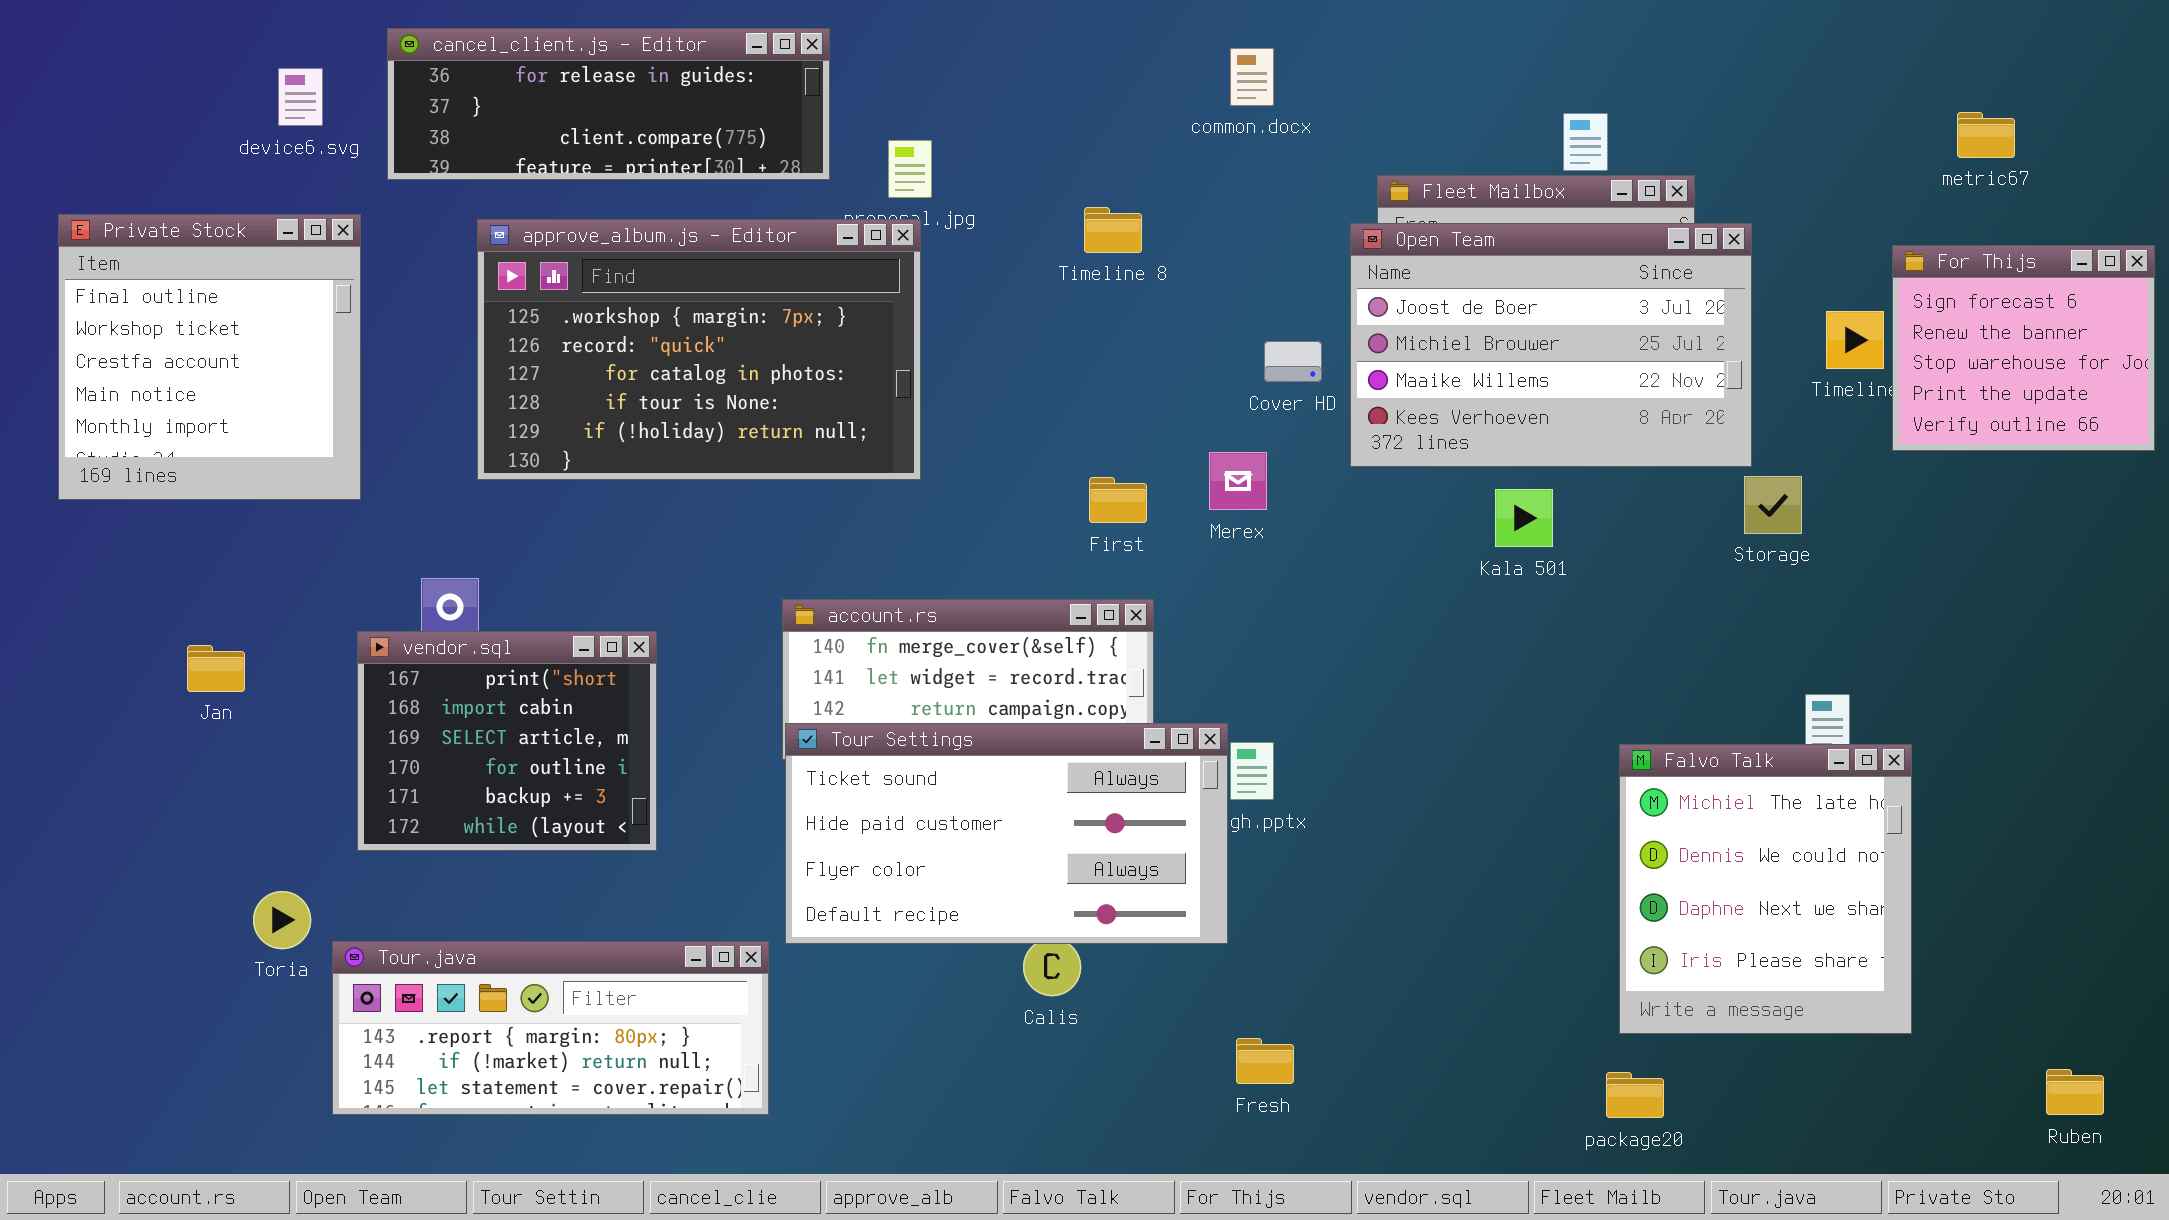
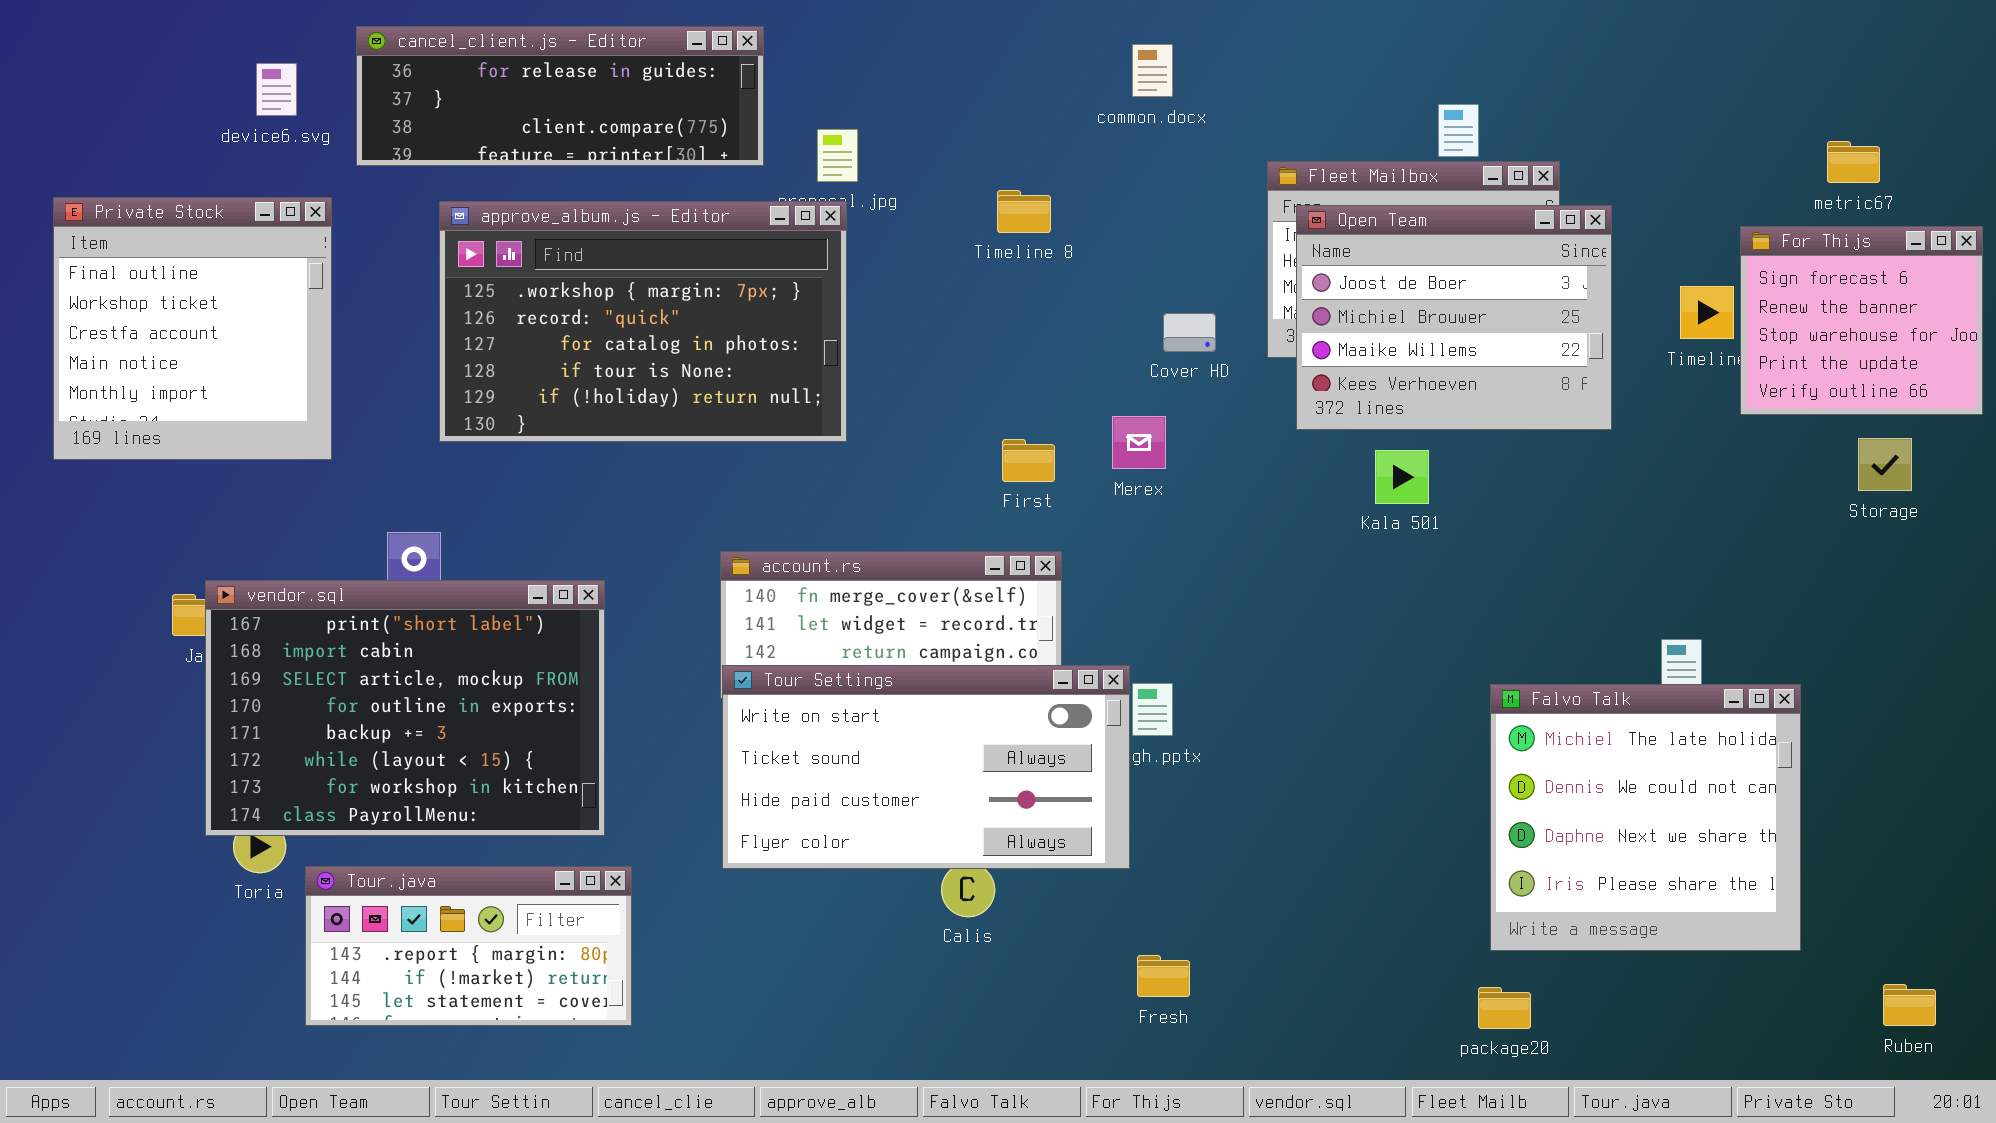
metric67: [1957,112,2015,158] -> [1827,141,1880,183], moved
Open Team: [1350,223,1752,467] -> [1296,205,1612,430], resized
Storage: [1744,476,1802,534] -> [1858,438,1912,491], moved
vendor.sql: [357,631,657,851] -> [205,580,605,836], resized
Tour Settings: [785,723,1228,944] -> [722,665,1130,869], scrolled up 1 row
Falvo Talk: [1619,744,1912,1034] -> [1490,684,1801,951], resized
Tour.java: [332,941,769,1115] -> [305,866,632,1026], resized

